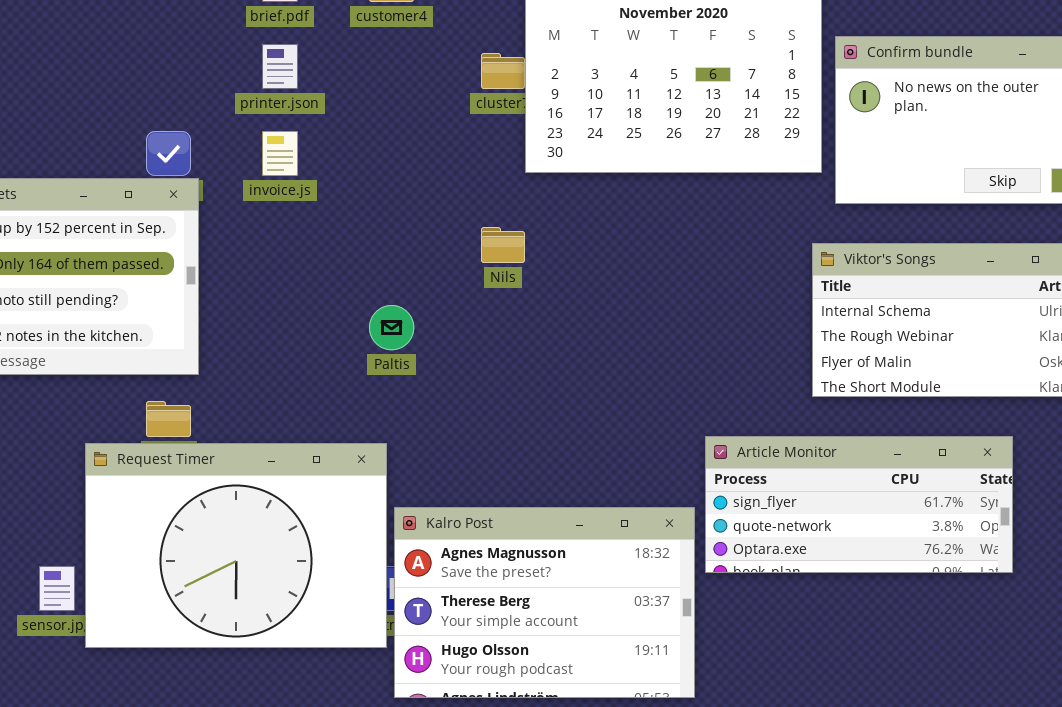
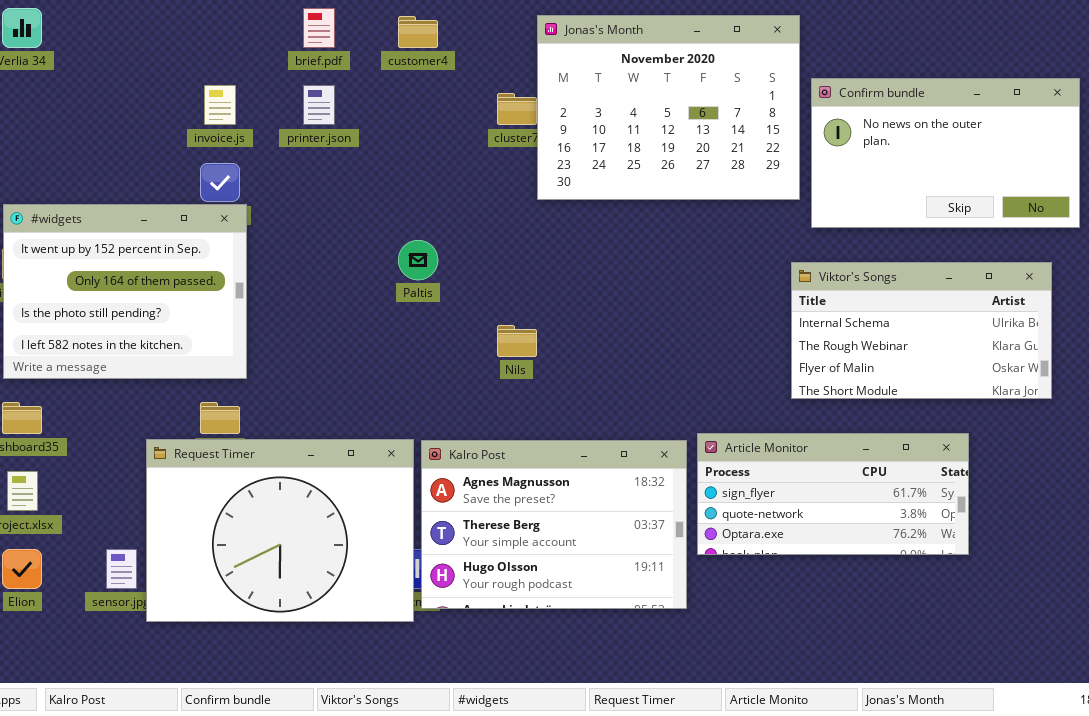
invoice.js: [262,131,298,176] -> [204,85,236,125], moved
Nils: [481,227,525,263] -> [497,325,537,357], moved
Paltis: [369,305,414,350] -> [398,240,438,280], moved
Kalro Post: [394,507,695,698] -> [421,440,687,609], moved

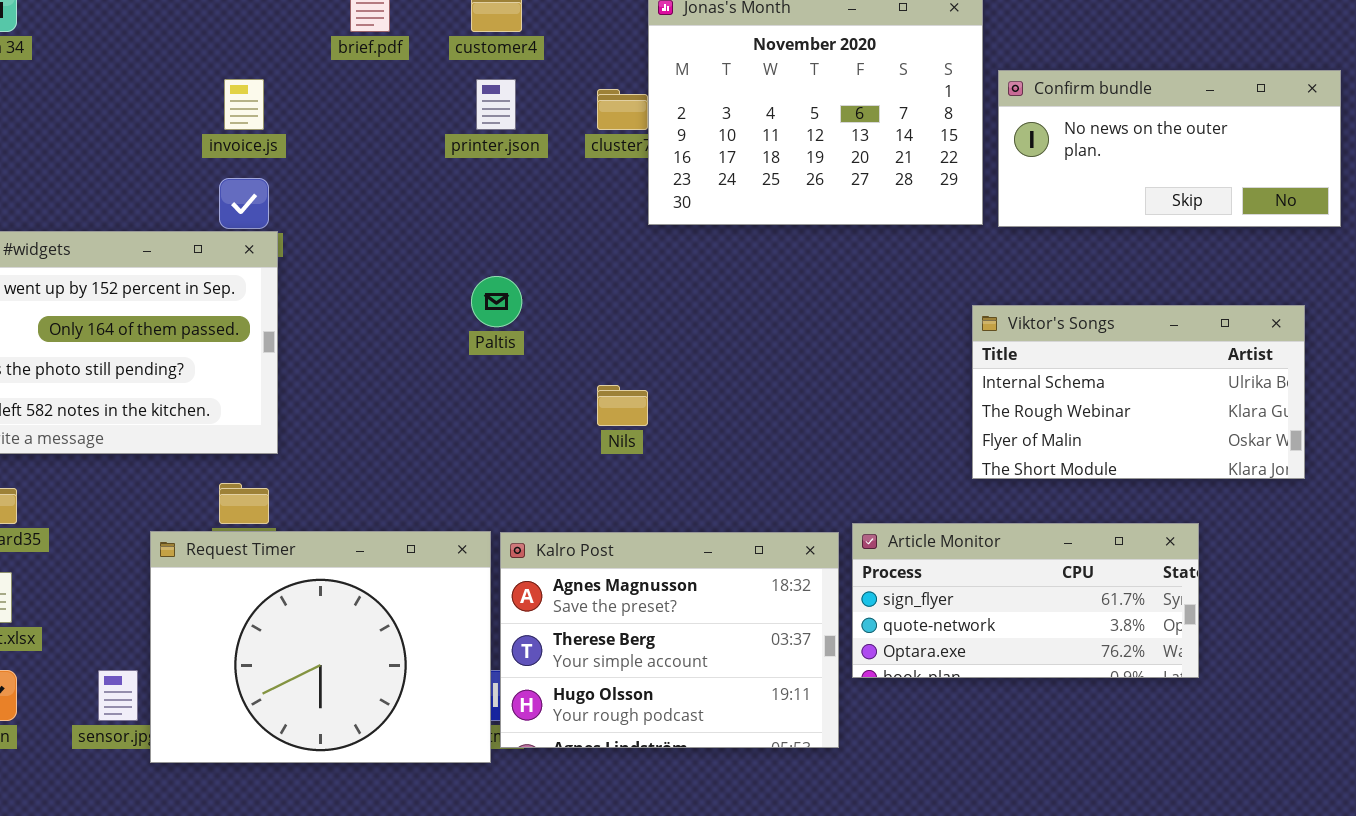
Confirm bundle: [811,78,1080,228] -> [998,70,1341,227], resized
printer.json: [303,85,335,125] -> [476,79,516,130], moved

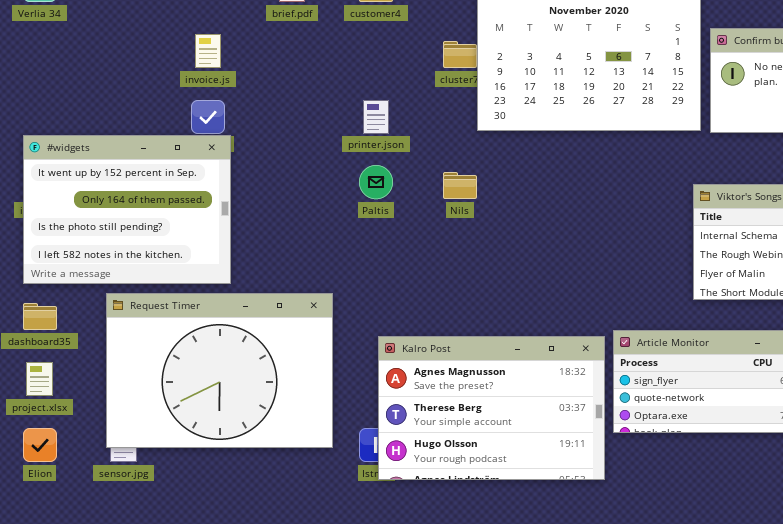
printer.json: [476,79,516,130] -> [363,100,389,134], moved
Nils: [597,385,648,426] -> [443,172,477,199], moved
Request Timer: [150,531,491,763] -> [106,293,333,448], moved

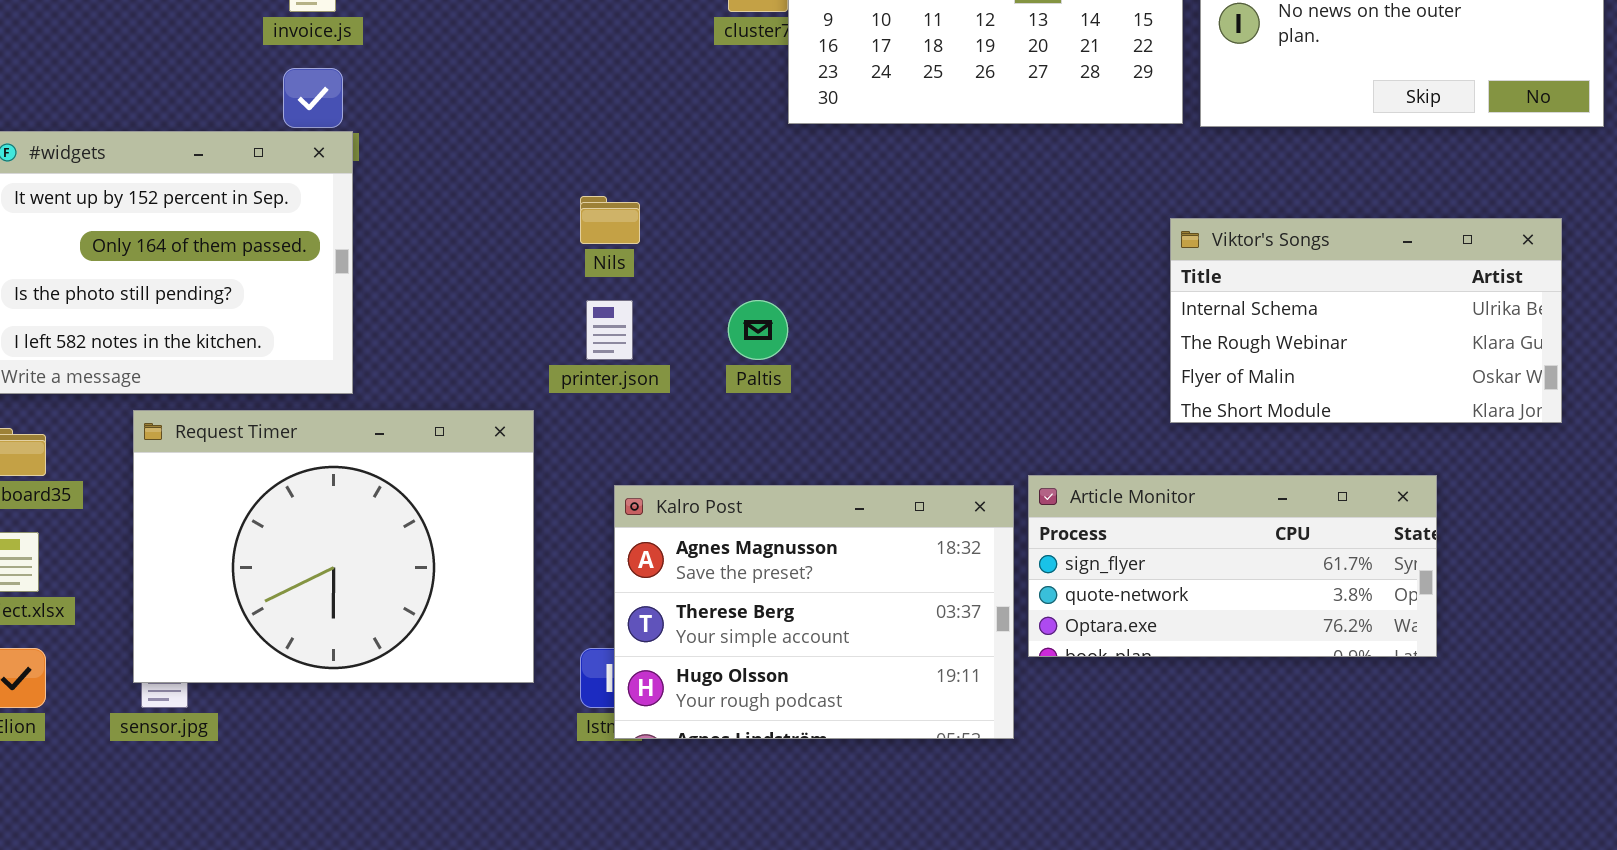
printer.json: [363,100,389,134] -> [586,300,633,360], moved
Paltis: [359,165,393,199] -> [728,300,788,360], moved
Nils: [443,172,477,199] -> [580,196,640,244], moved

